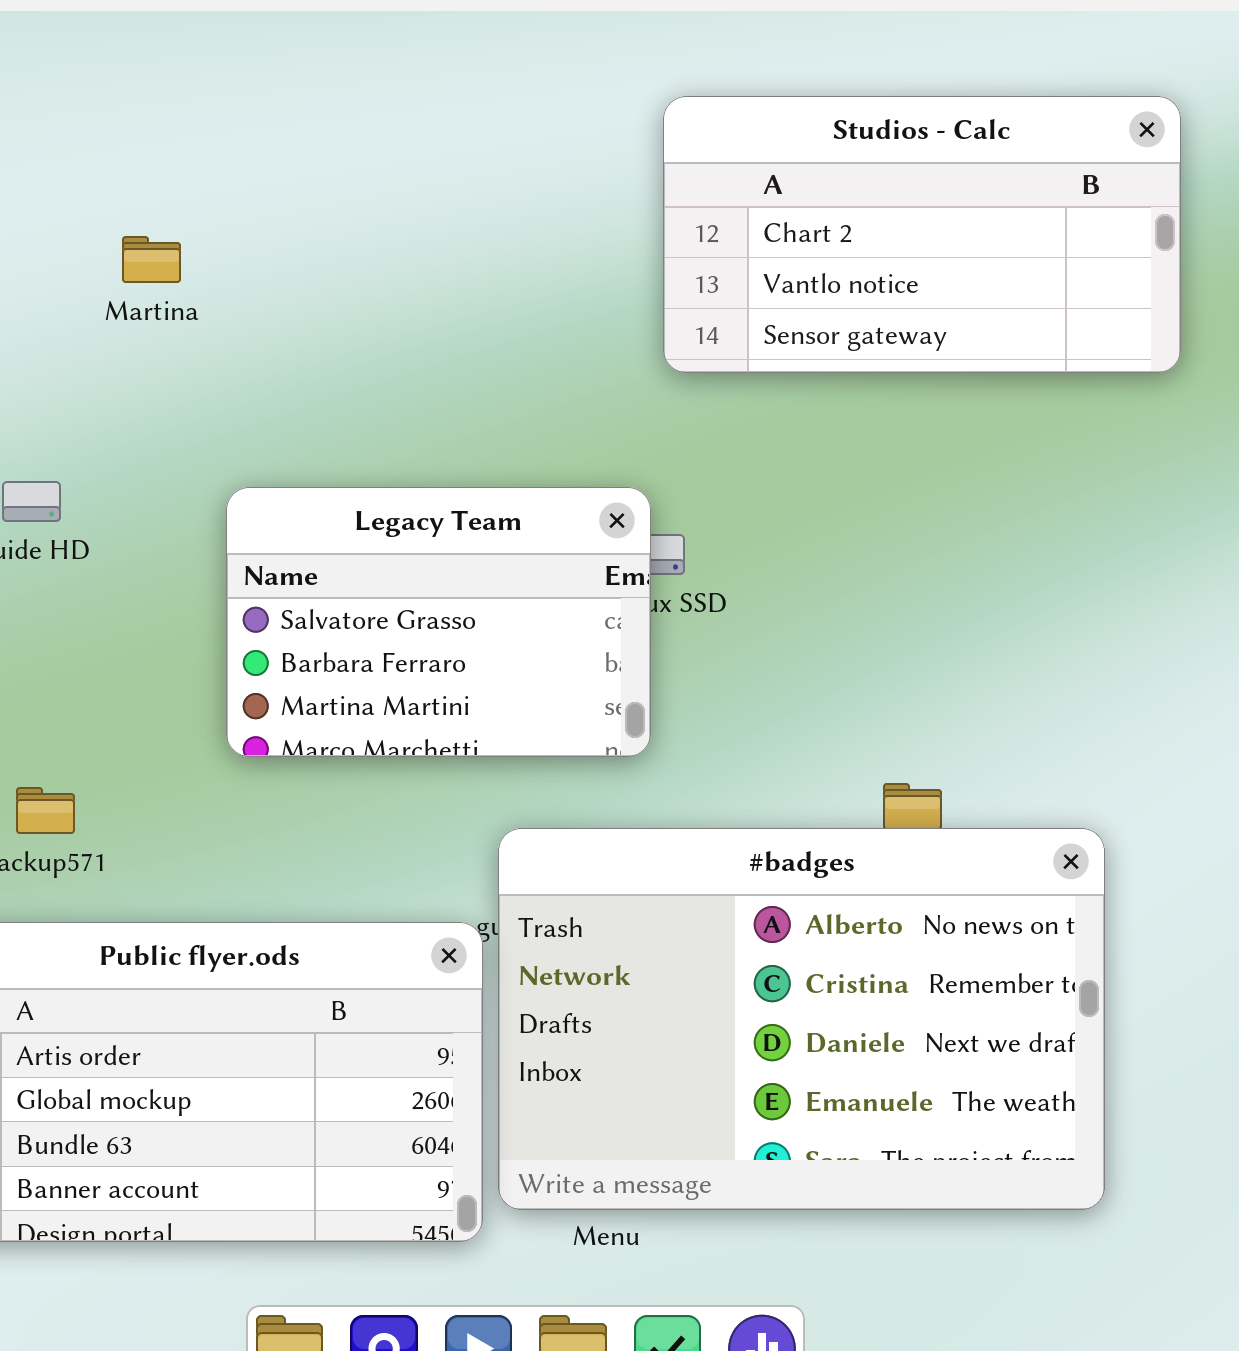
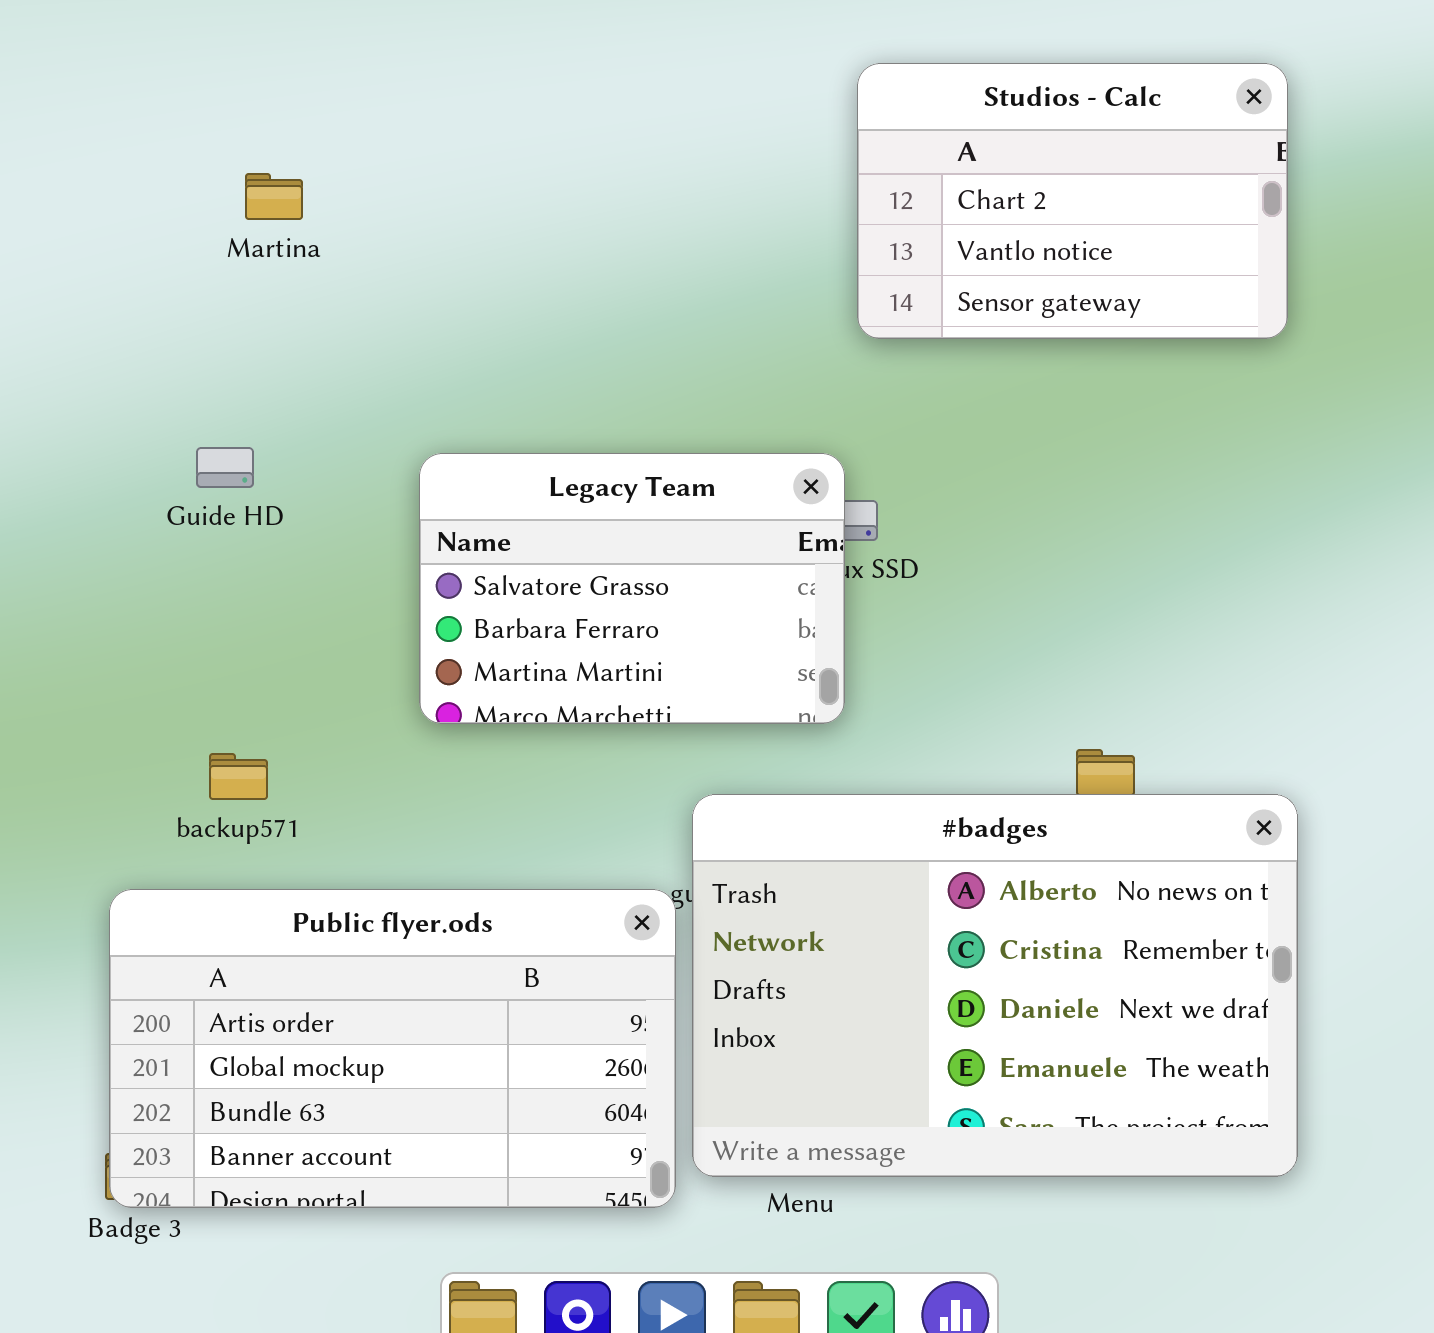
Studios - Calc: [663,96,1181,373] -> [857,63,1288,339], resized
Martina: [122,236,181,283] -> [245,173,303,220], moved

